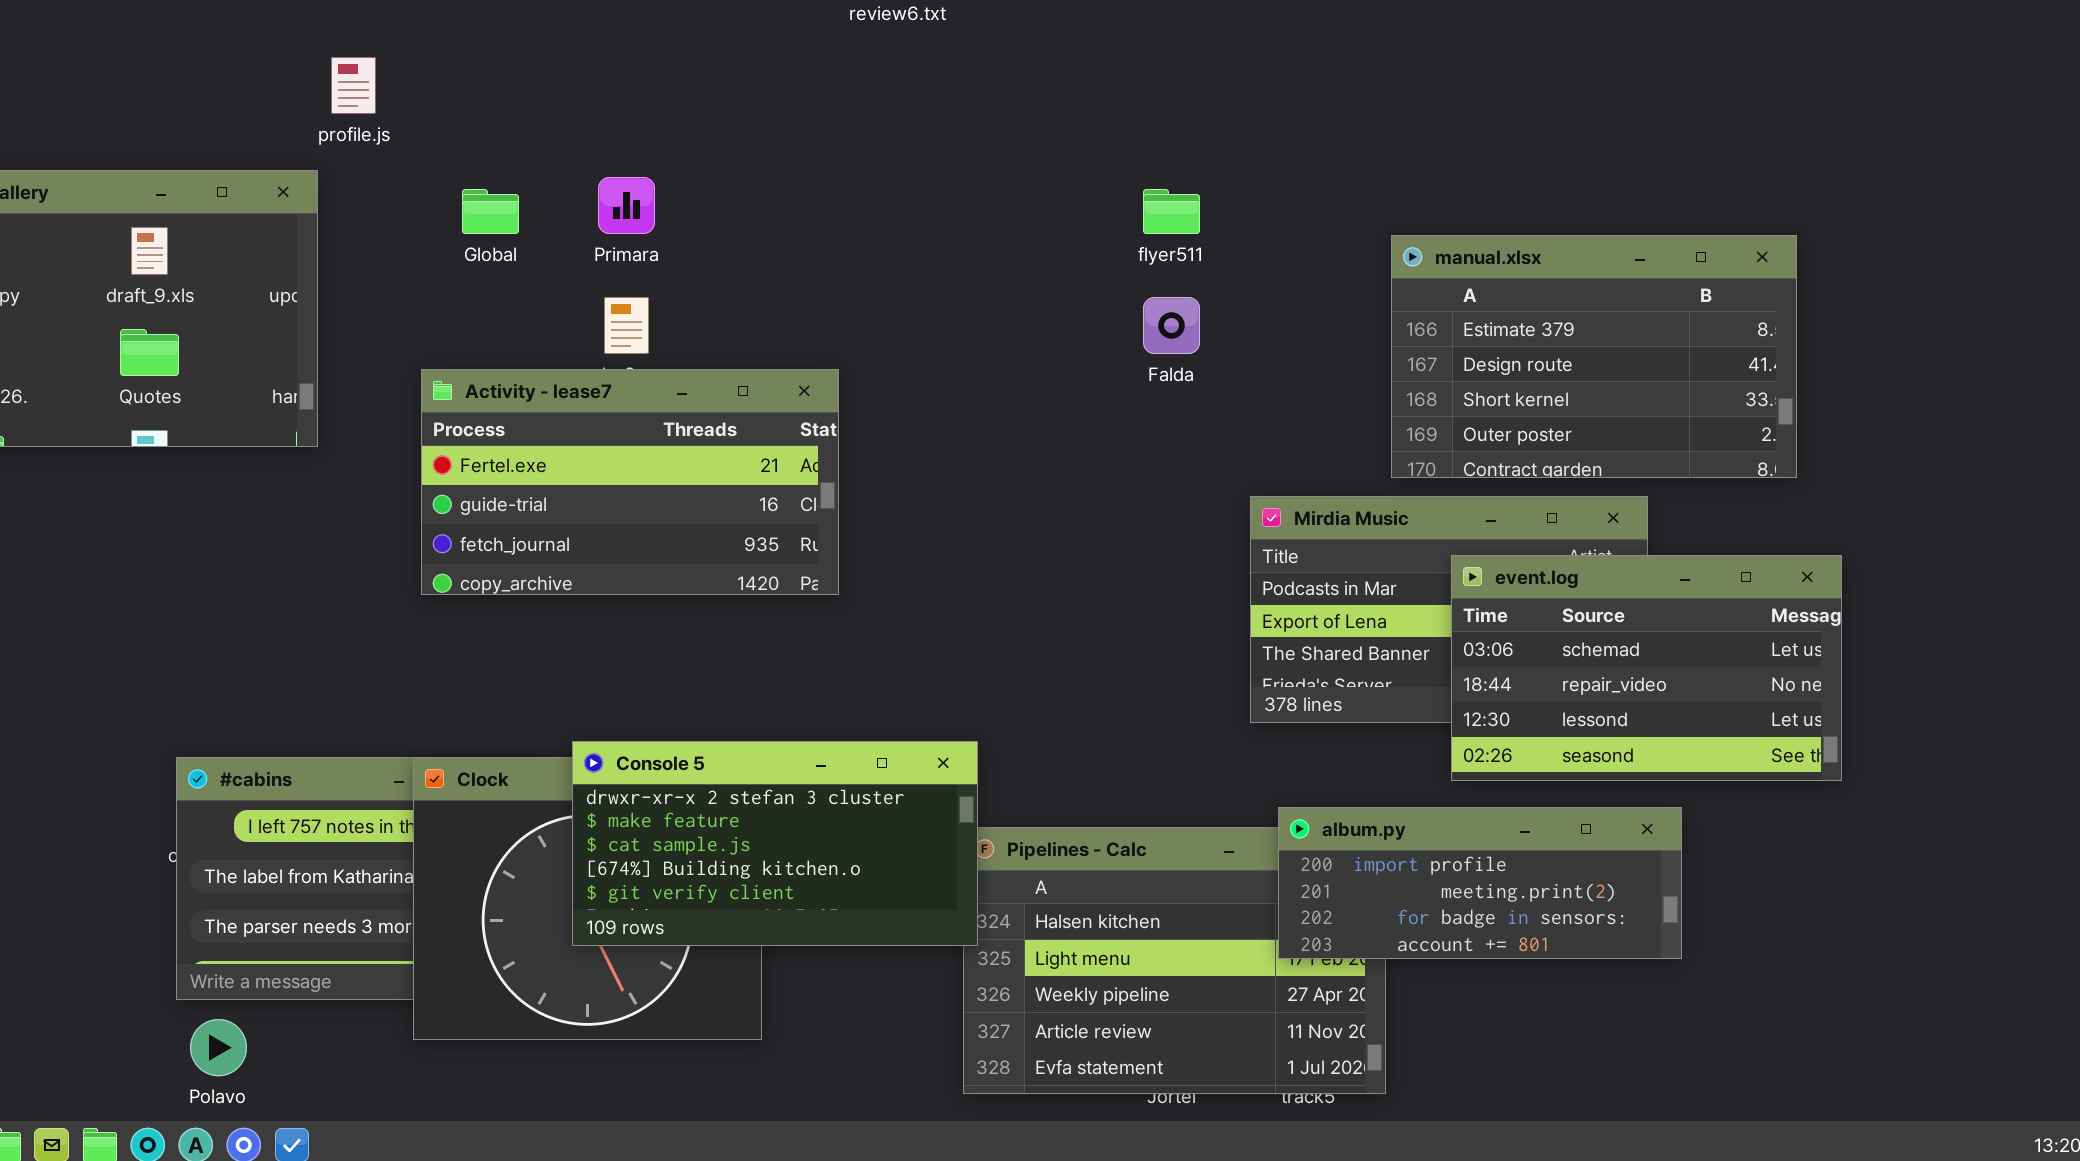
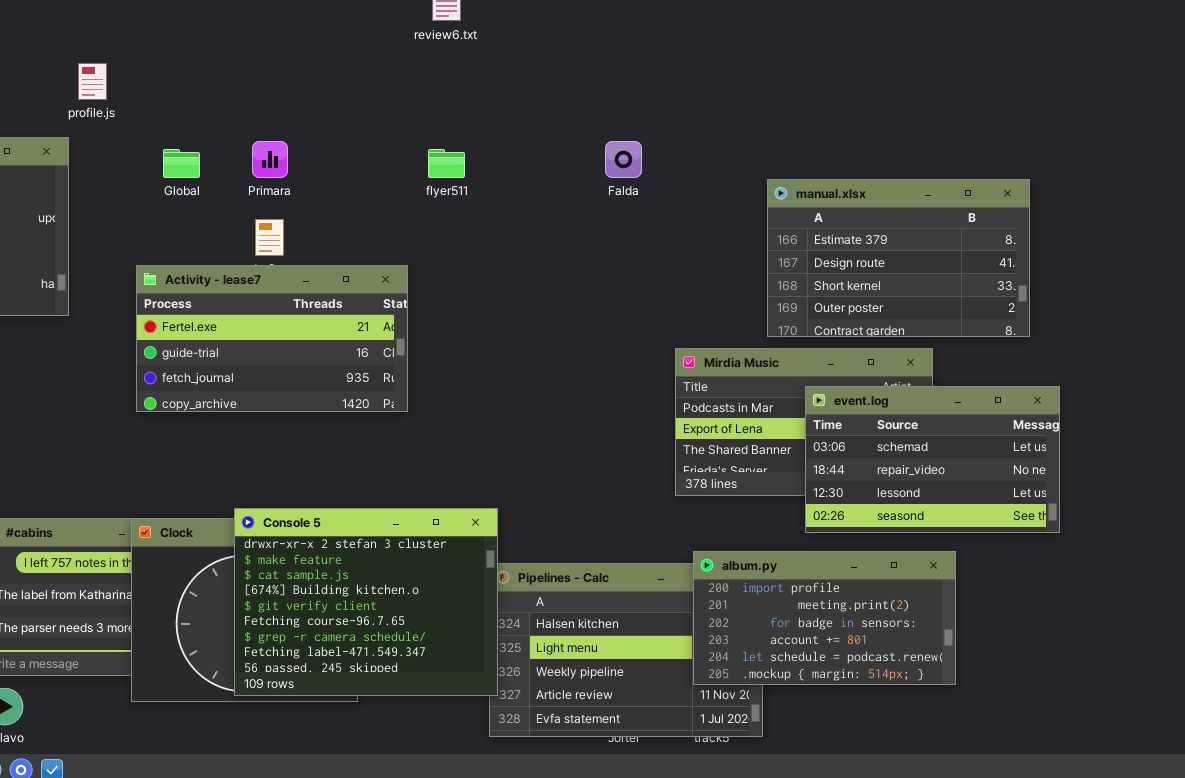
flyer511: [1143,189,1200,234] -> [428,149,465,178], moved
Falda: [1143,297,1200,354] -> [605,141,642,178], moved
Console 5: [572,741,978,946] -> [234,508,498,696], resized
album.py: [1278,807,1682,959] -> [693,551,956,685], resized

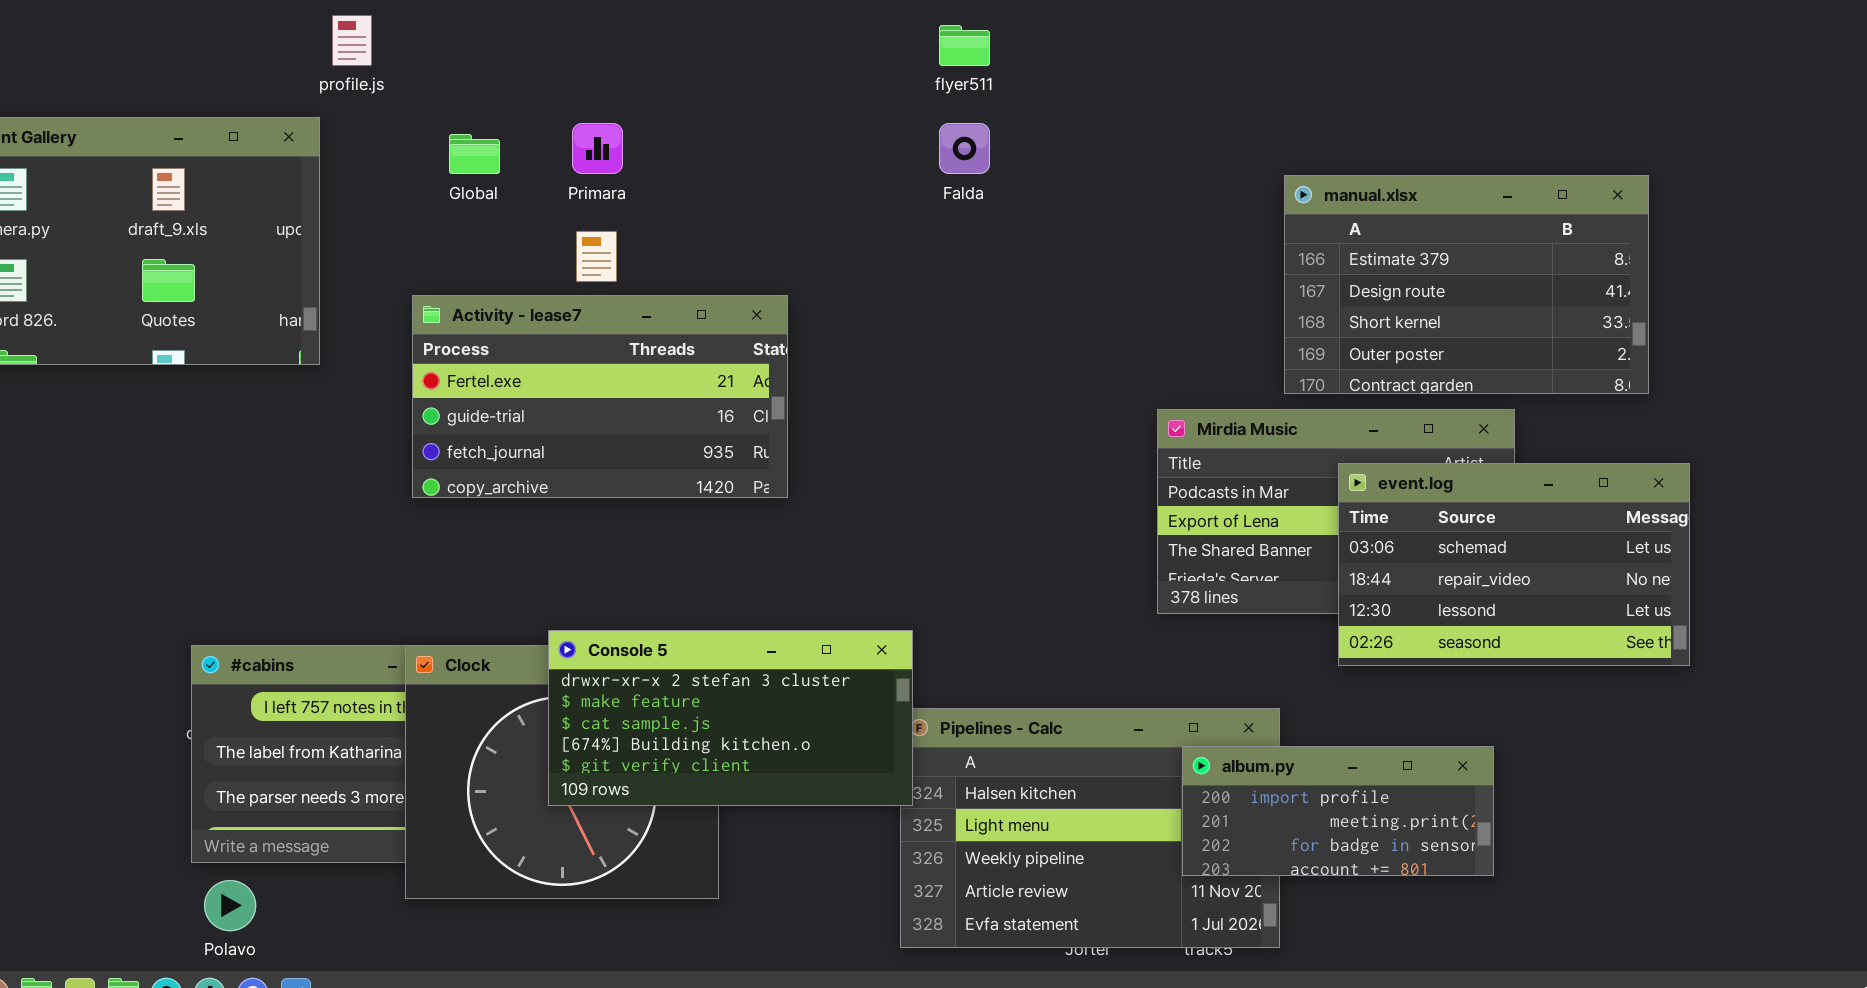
Falda: [605,141,642,178] -> [939,123,990,174], moved
flyer511: [428,149,465,178] -> [939,25,990,66], moved
Console 5: [234,508,498,696] -> [548,630,913,806], resized
album.py: [693,551,956,685] -> [1182,746,1494,876], resized

